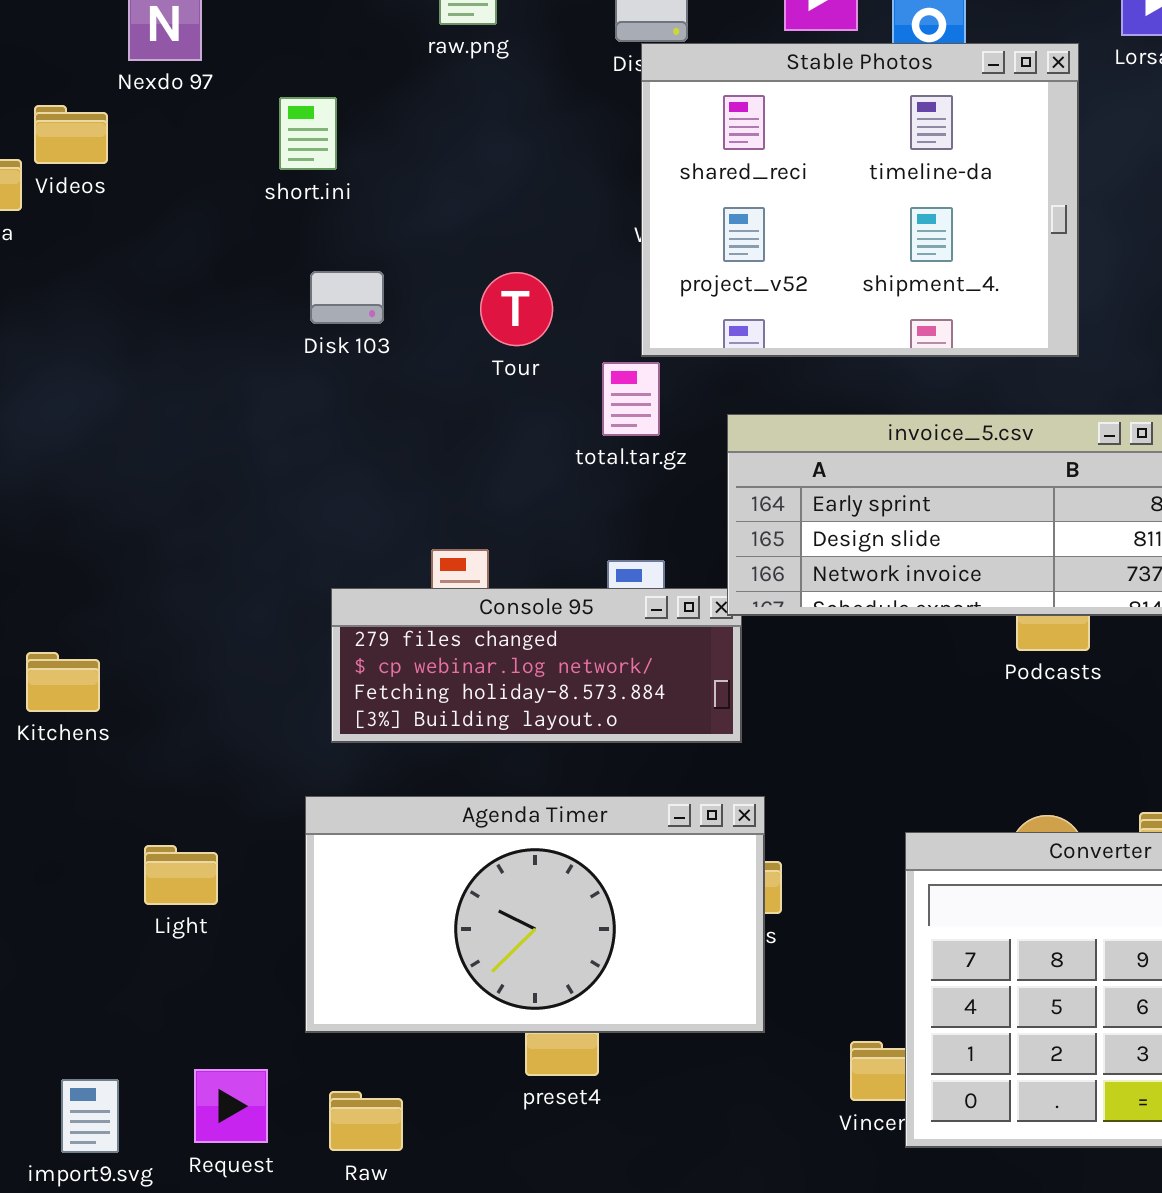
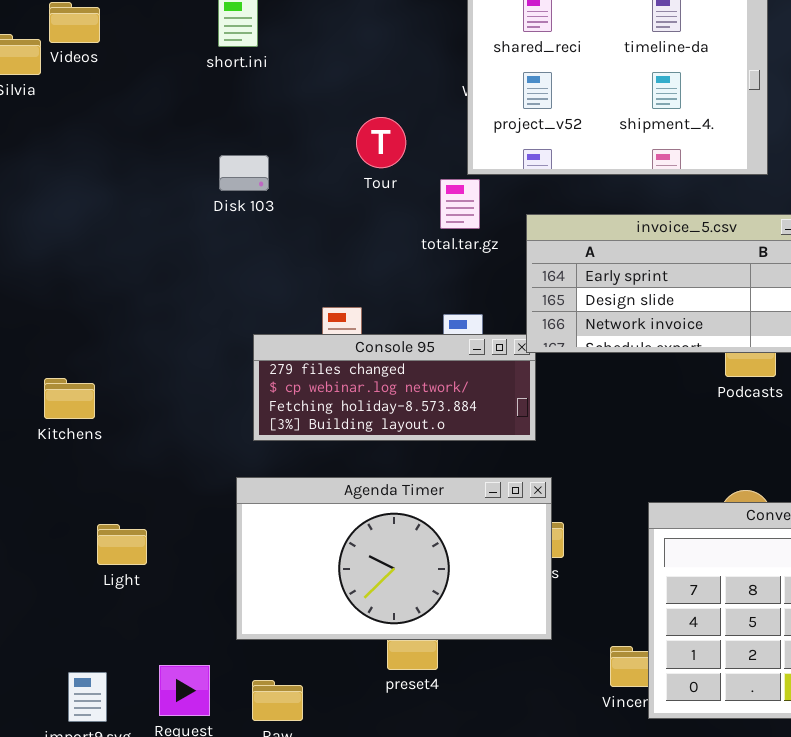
Disk 103: [310,271,384,324] -> [219,155,269,191], moved
Light: [144,845,218,905] -> [97,524,147,565], moved

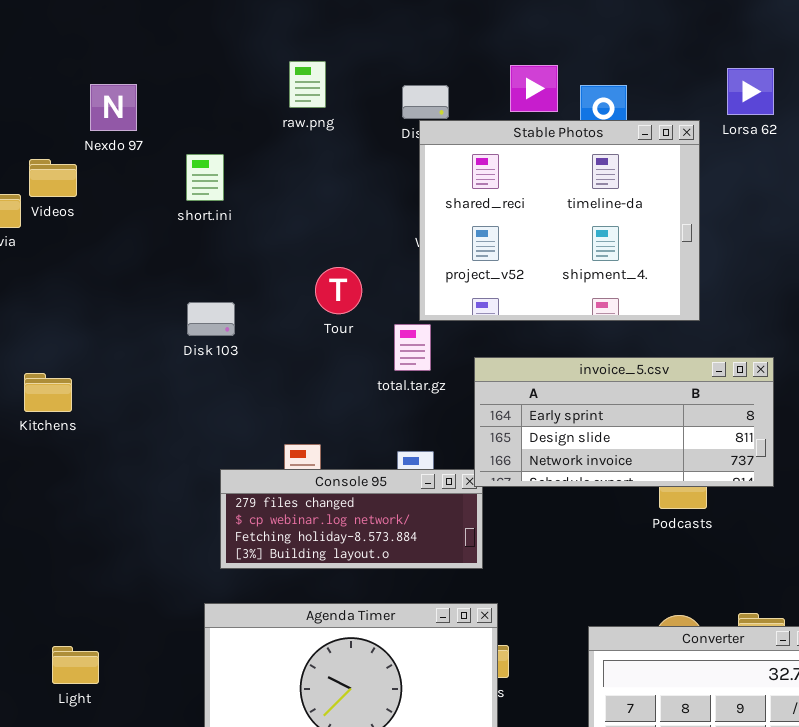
Kitchens: [44,378,95,419] -> [24,373,72,412], moved
Light: [97,524,147,565] -> [52,646,99,684], moved

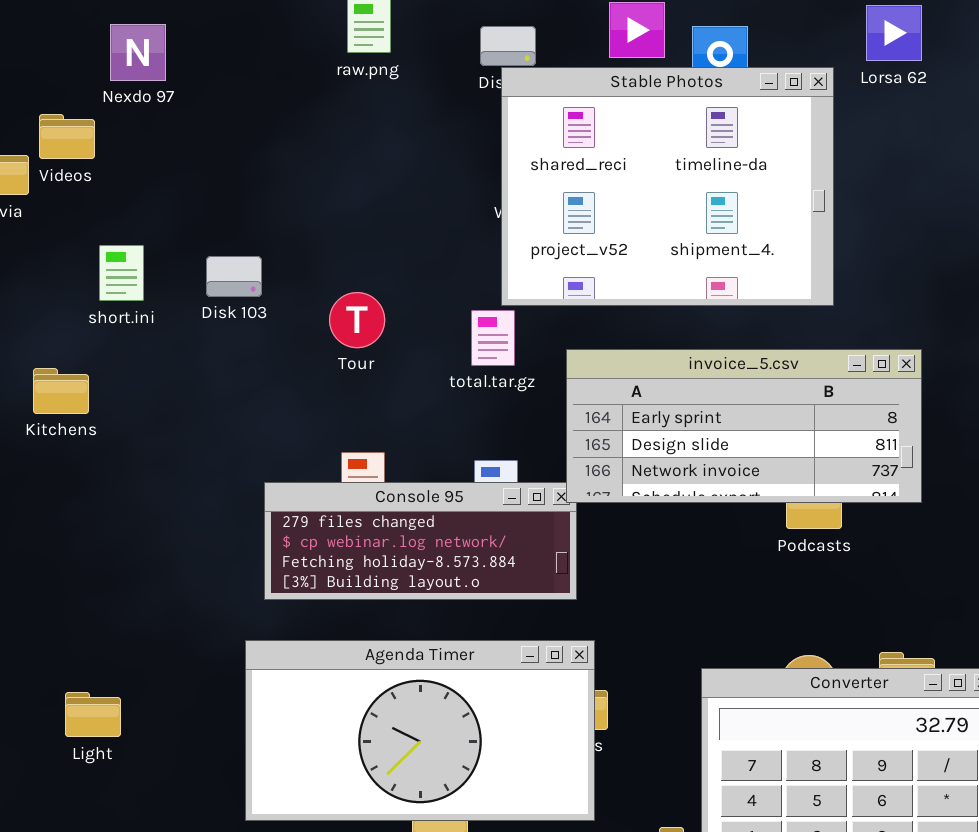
short.ini: [186,154,224,201] -> [99,245,144,301], moved
Tour: [315,267,362,314] -> [329,292,385,348], moved
Disk 103: [187,302,235,336] -> [206,256,262,297], moved

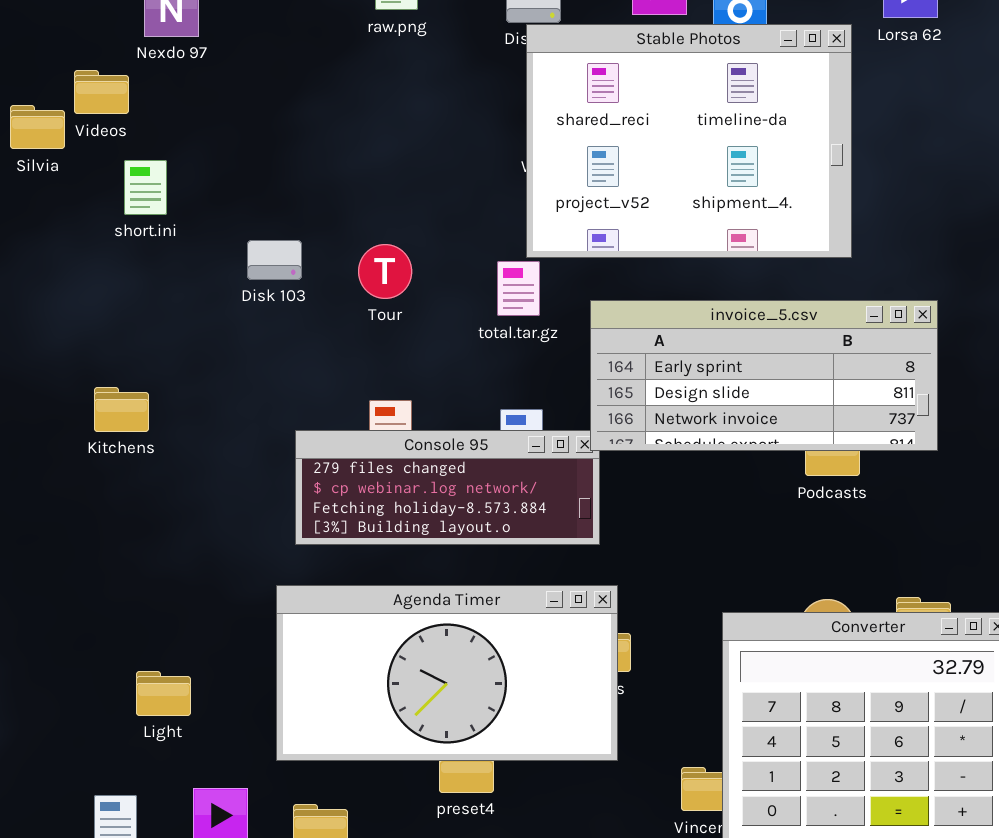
short.ini: [99,245,144,301] -> [124,160,167,215], moved
Disk 103: [206,256,262,297] -> [247,240,302,280], moved
Kitchens: [33,368,89,414] -> [94,387,149,432], moved
Light: [65,692,121,737] -> [136,671,191,716], moved

